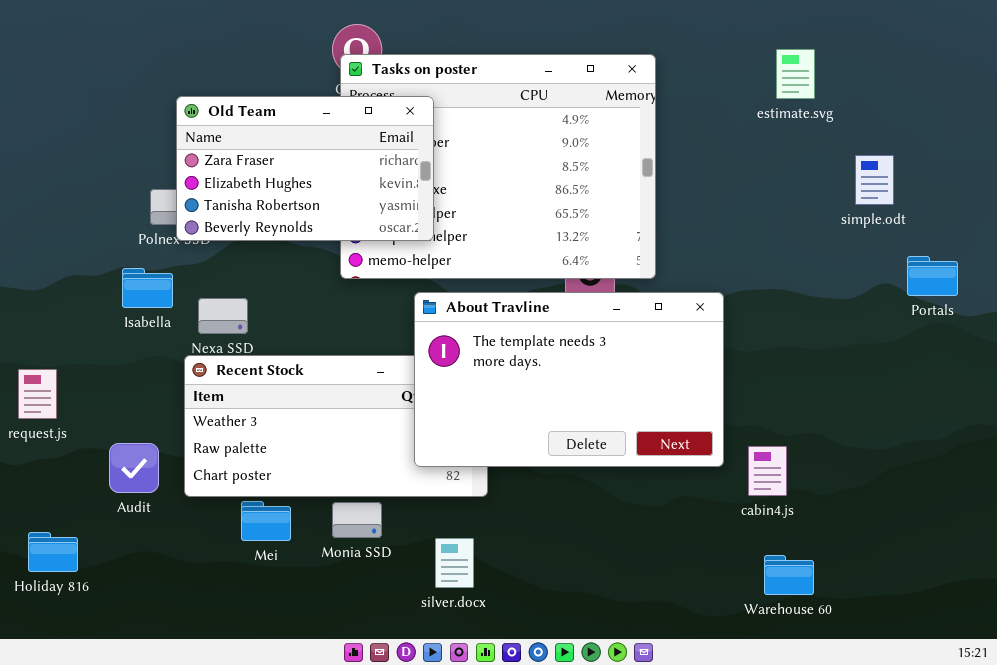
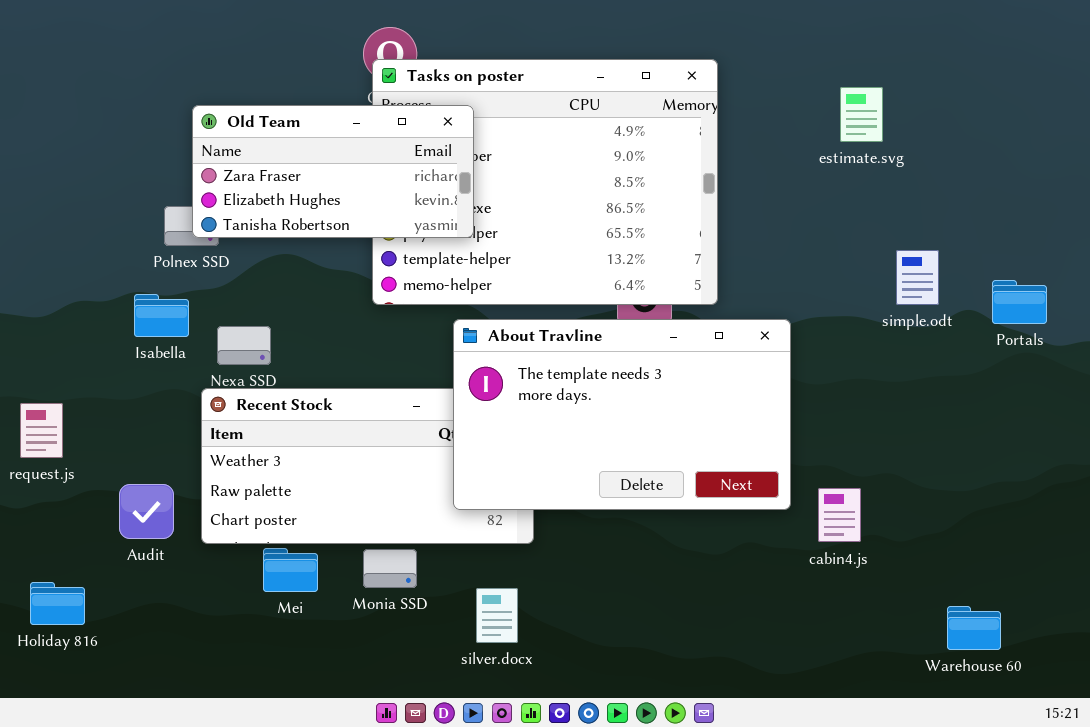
estimate.svg: [776,49,815,99] -> [840,87,883,142], moved
Old Team: [176,96,434,241] -> [192,105,474,238], resized
simple.odt: [855,155,894,205] -> [896,250,939,305], moved
Warehouse 60: [764,555,814,595] -> [947,606,1001,650], moved

